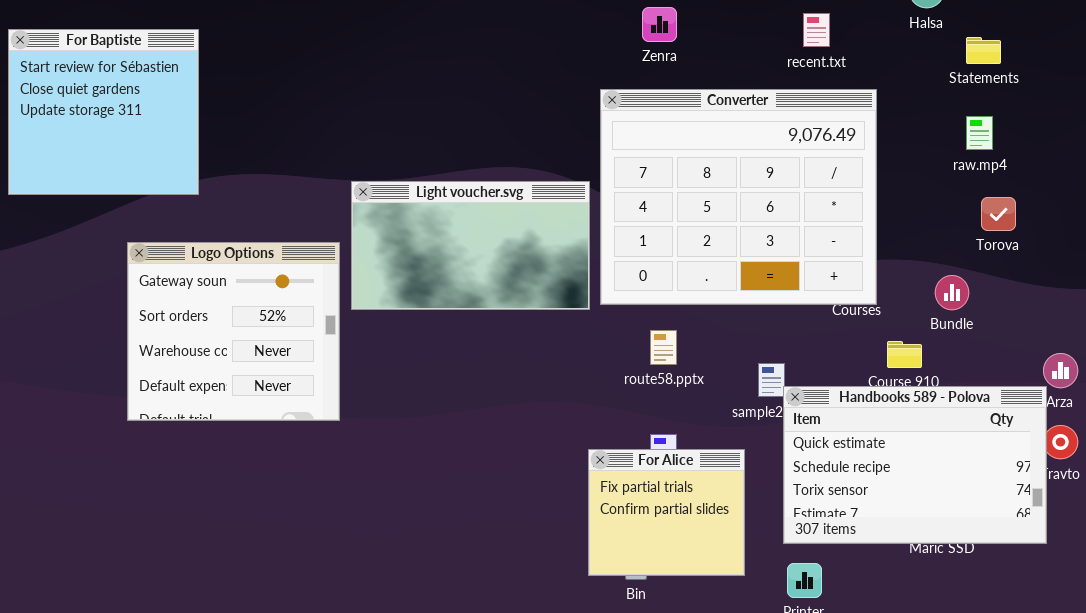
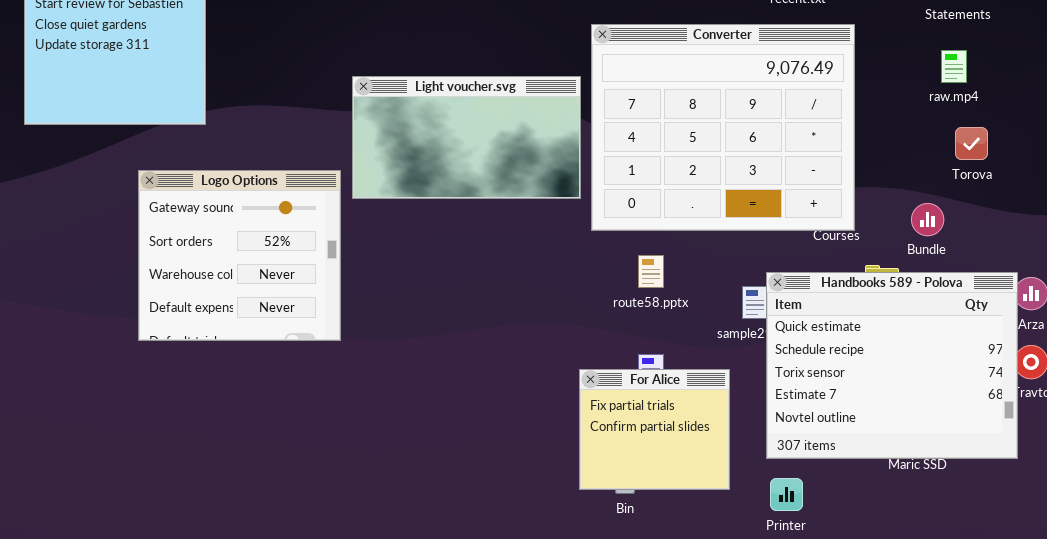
Light voucher.svg: [351,181,590,310] -> [352,76,581,199], moved
Handbooks 589 - Polova: [783,386,1047,544] -> [766,272,1018,459], resized

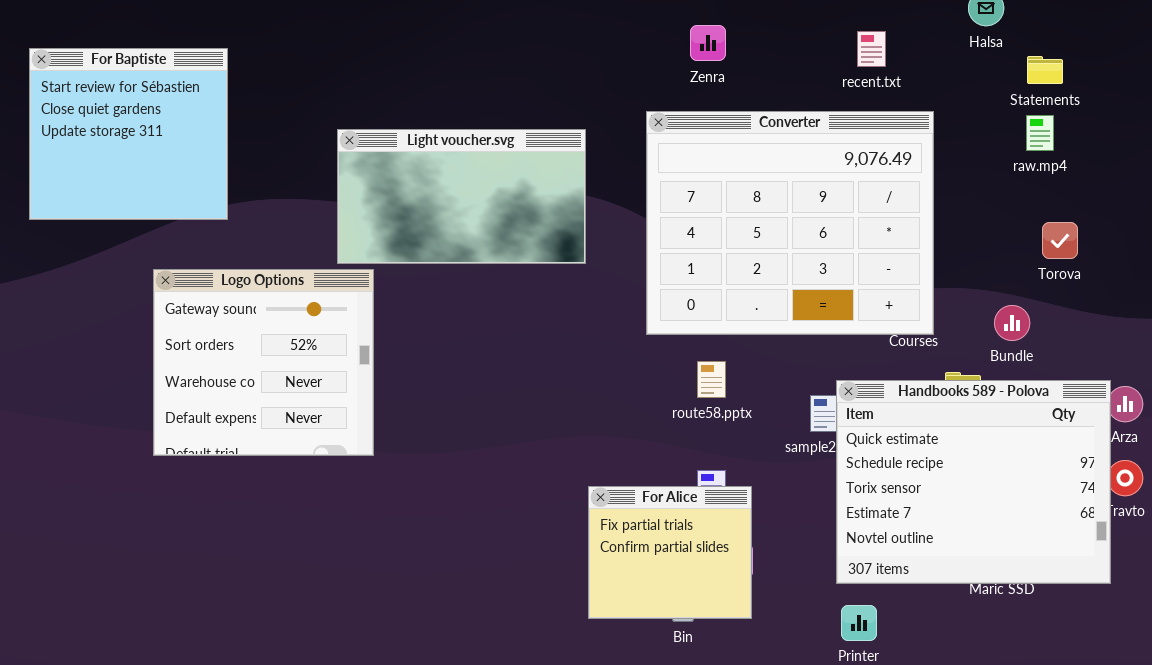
raw.mp4: [941,50,967,83] -> [1026,115,1054,151], moved
Light voucher.svg: [352,76,581,199] -> [337,129,586,264], moved
For Alice: [579,369,730,490] -> [588,486,752,619], moved

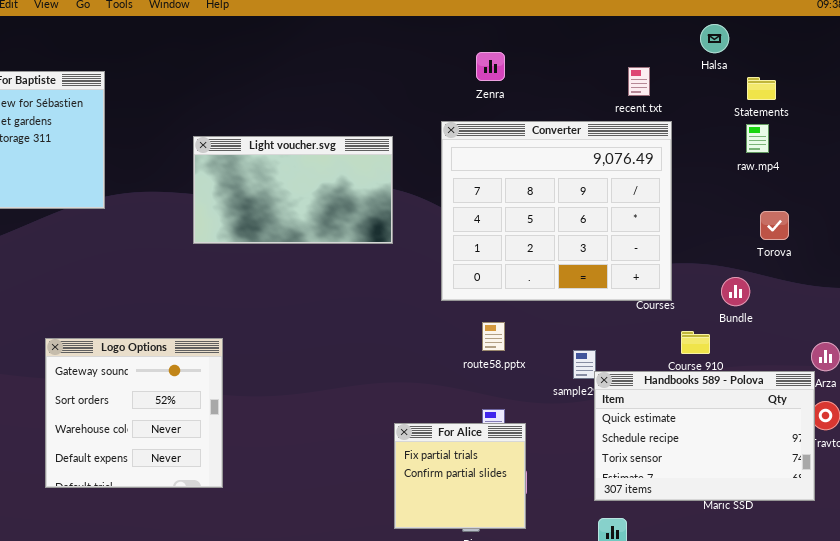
recent.txt: [857,31,886,67] -> [628,67,650,96], moved
Logo Options: [153,269,374,456] -> [45,338,223,488], moved
Handbooks 589 - Polova: [836,380,1111,584] -> [594,371,815,501], resized

